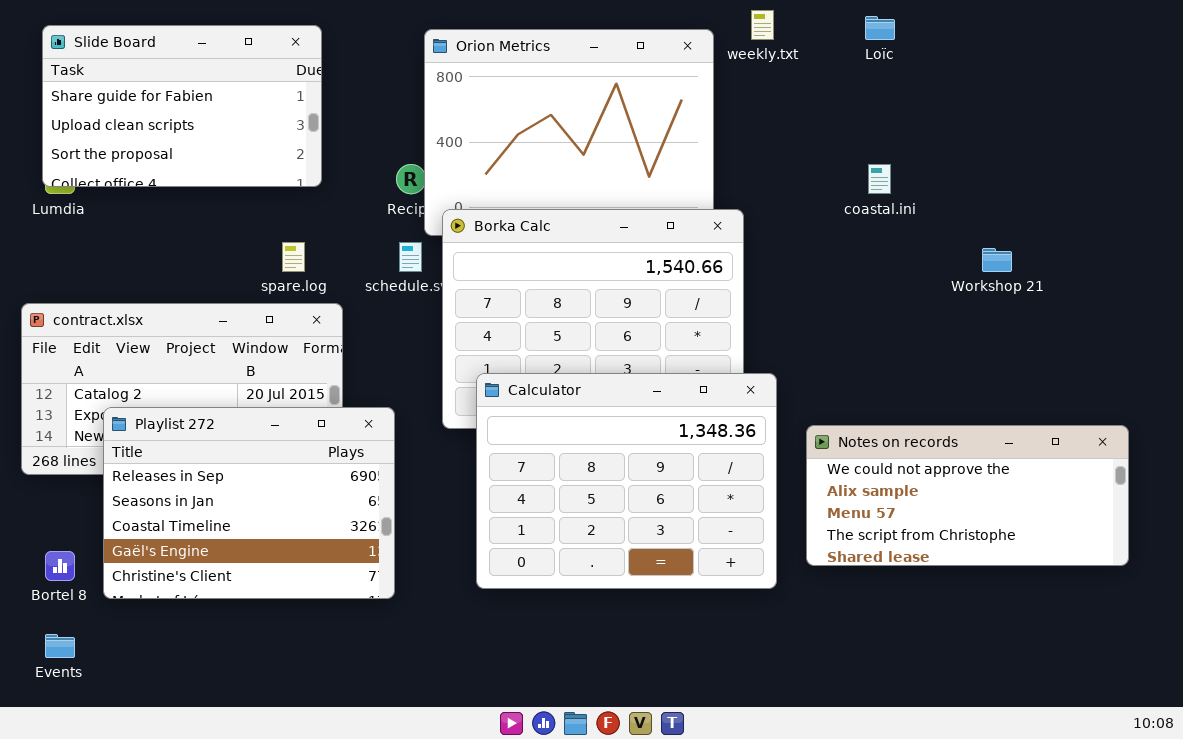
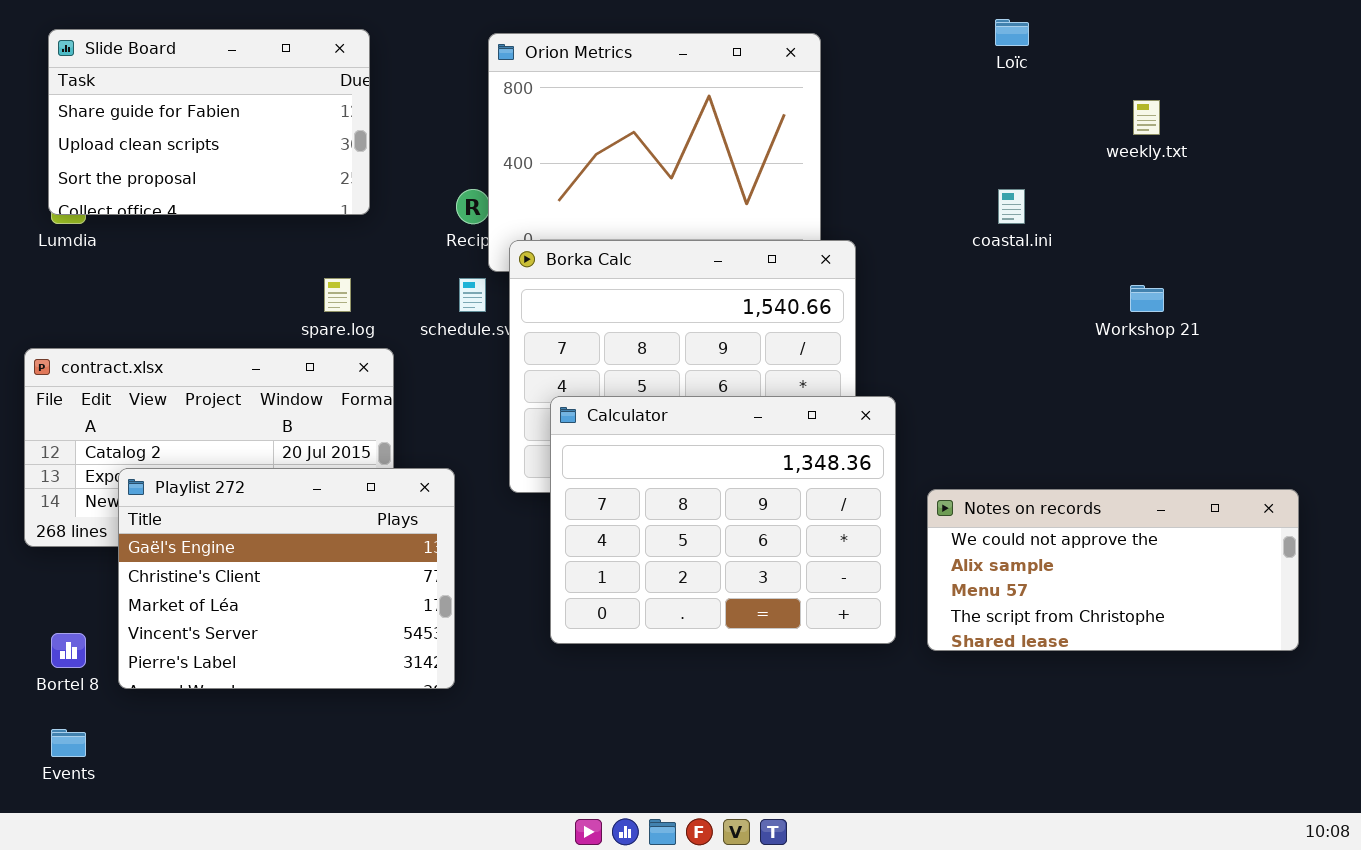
weekly.txt: [751,10,774,40] -> [1133,100,1160,135], moved
Calculator: [476,373,777,589] -> [550,396,896,644], moved
Playlist 272: [103,407,395,599] -> [118,468,455,689], scrolled down 3 rows

